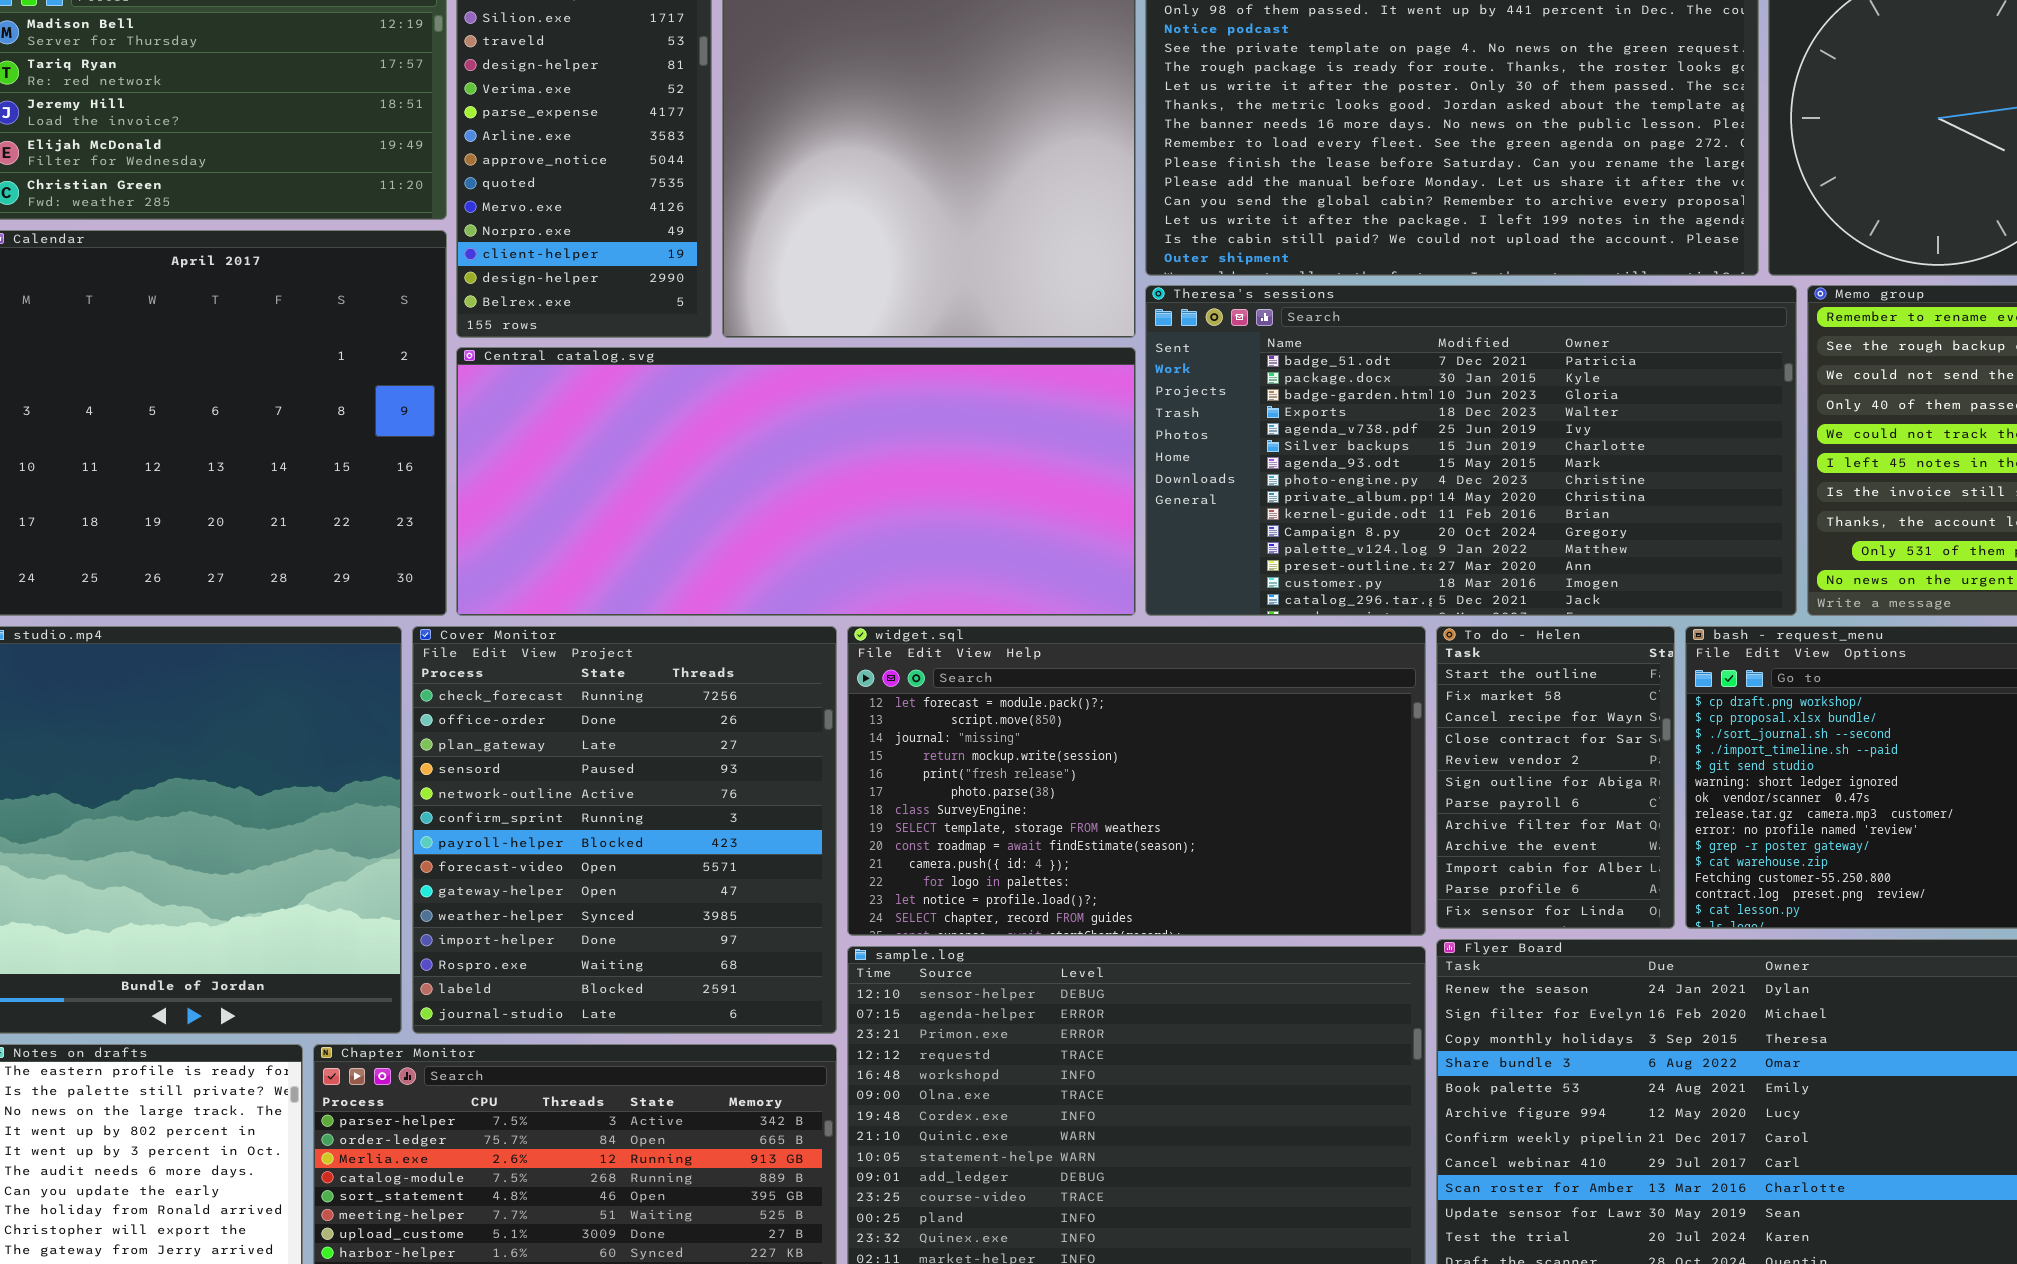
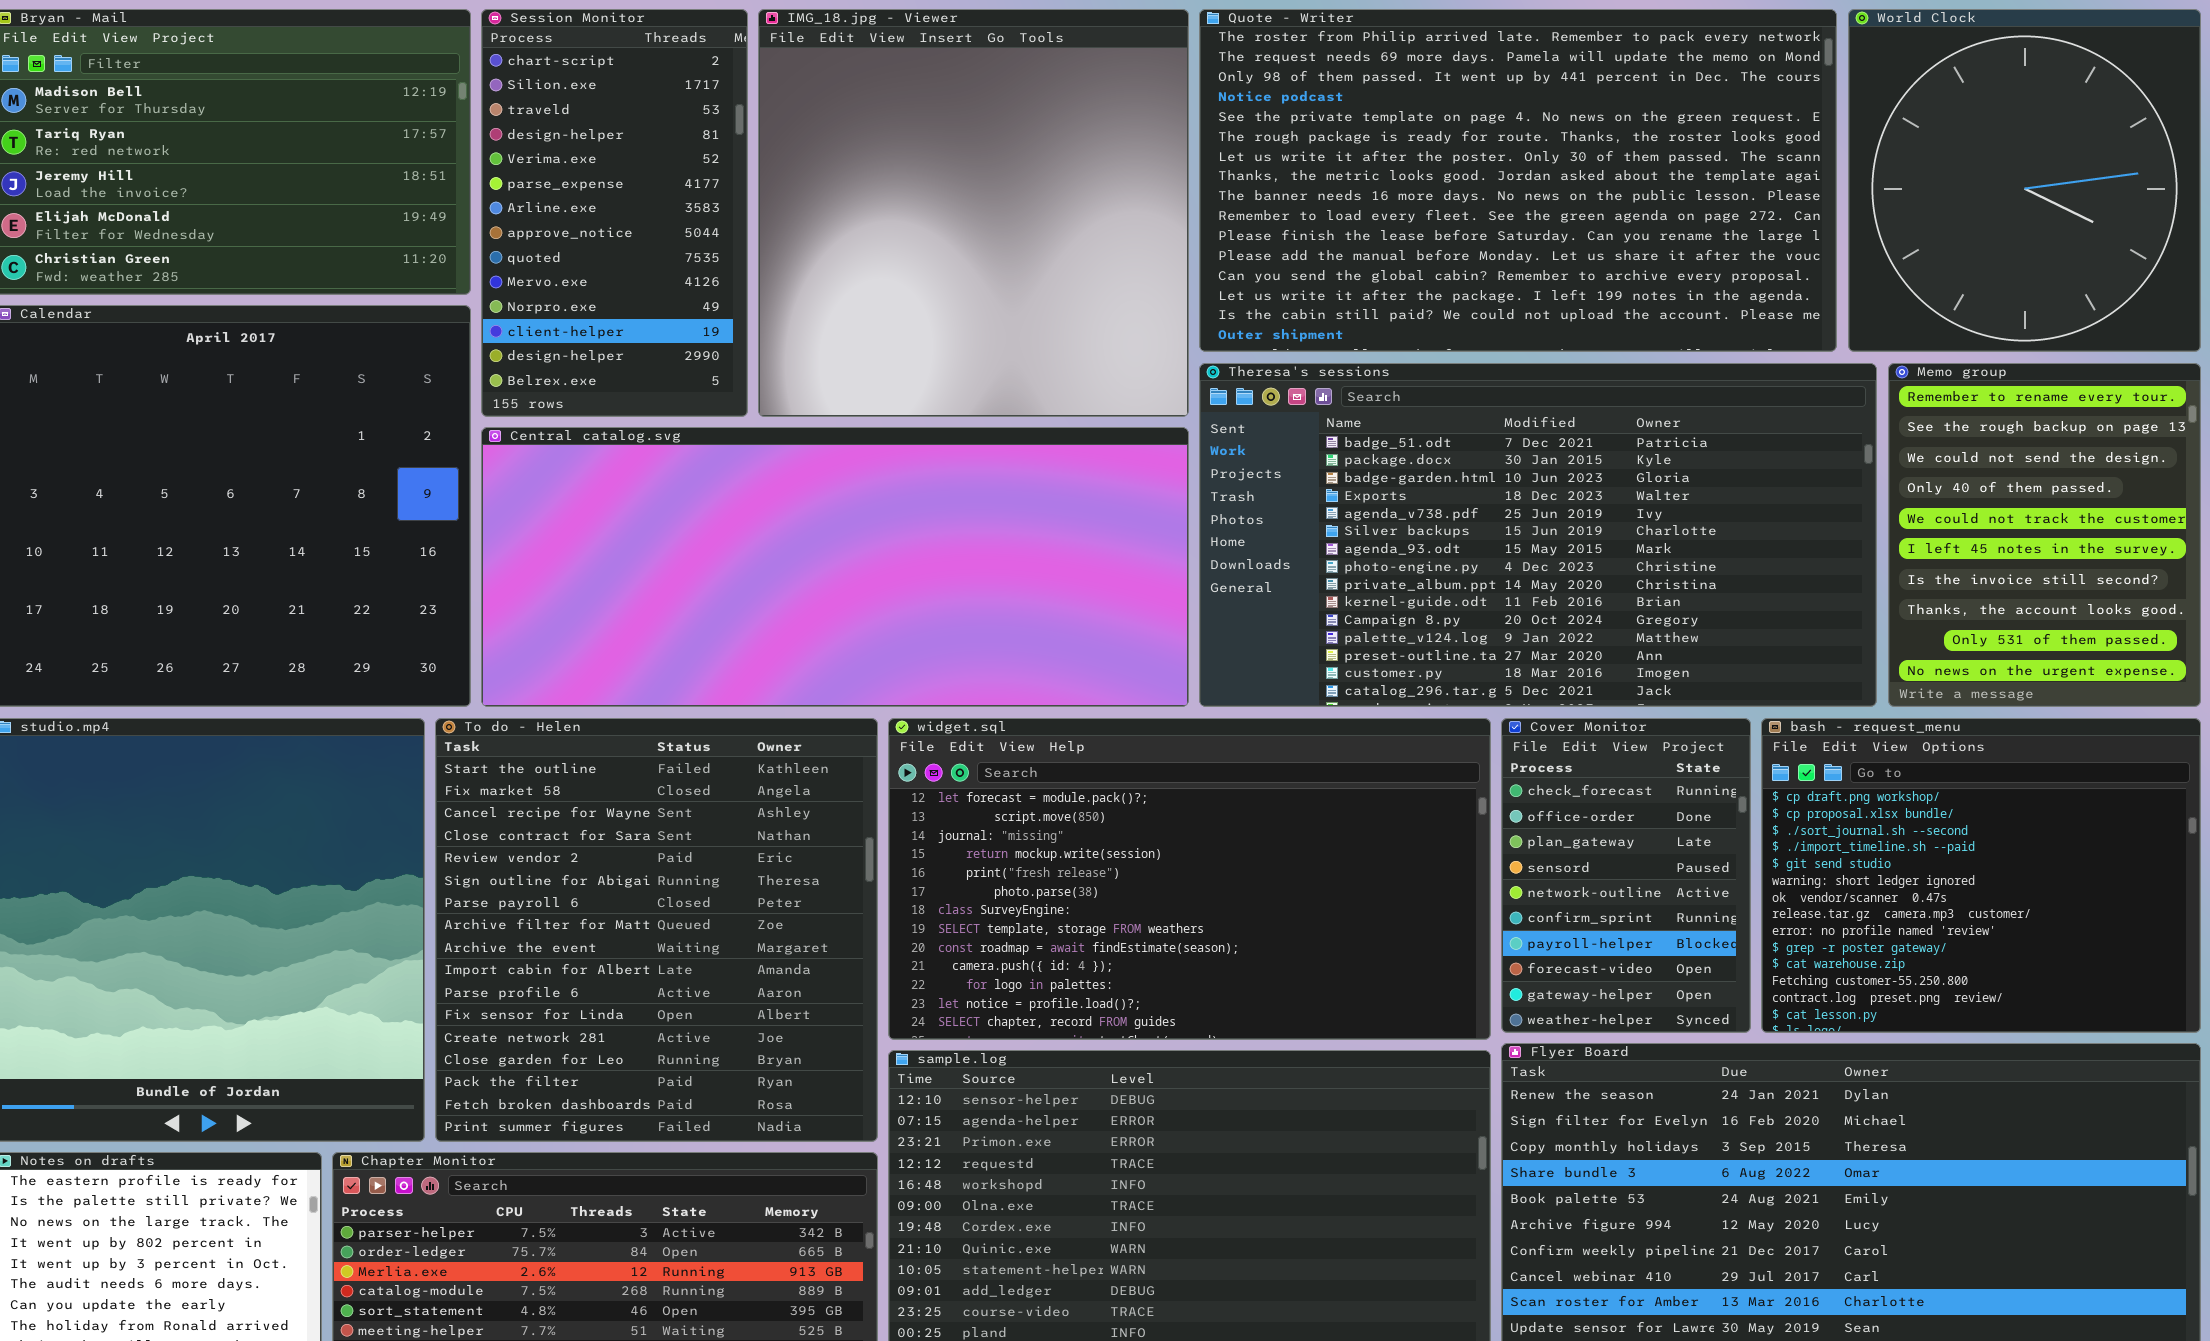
Cover Monitor: [412,626,837,1034] -> [1501,718,1751,1033], moved, resized
To do - Helen: [1436,626,1675,929] -> [435,718,878,1142], moved, resized

